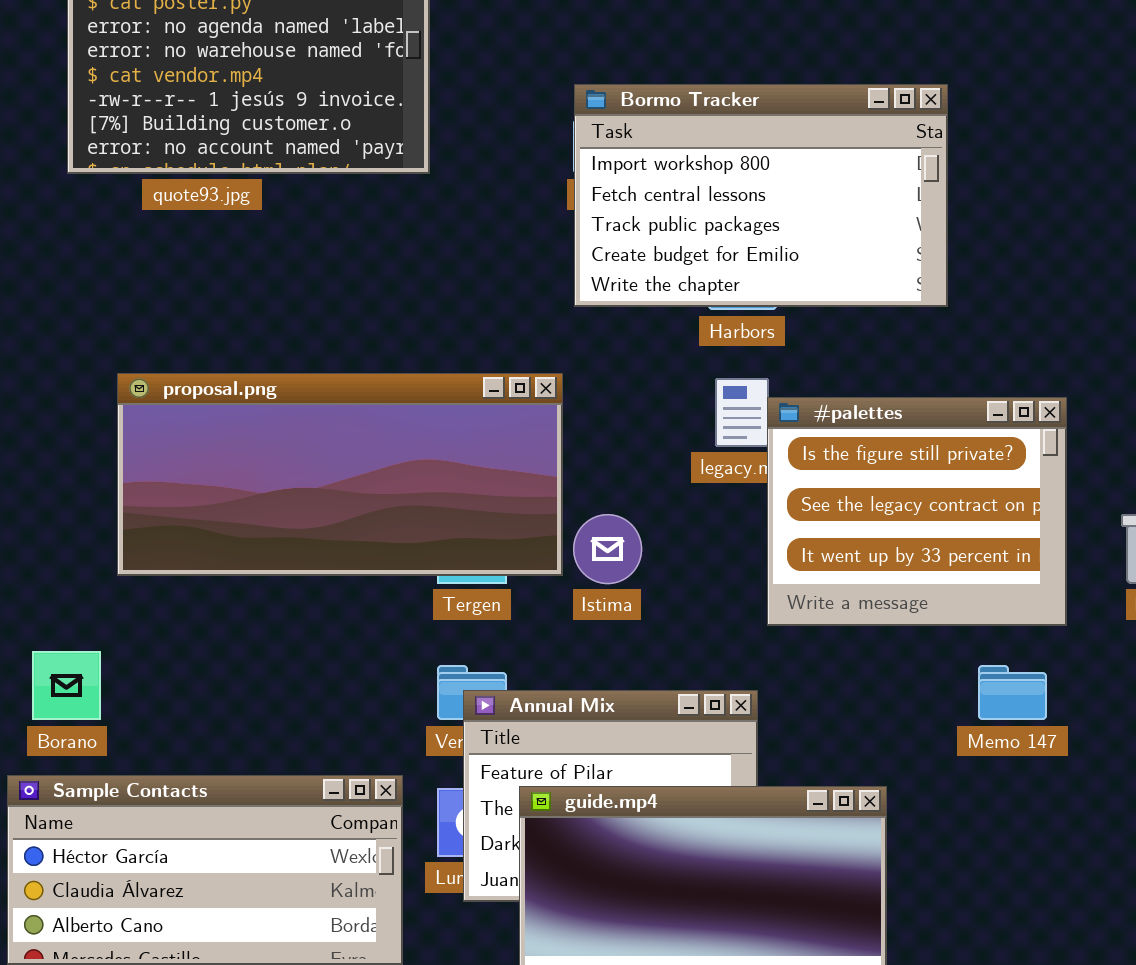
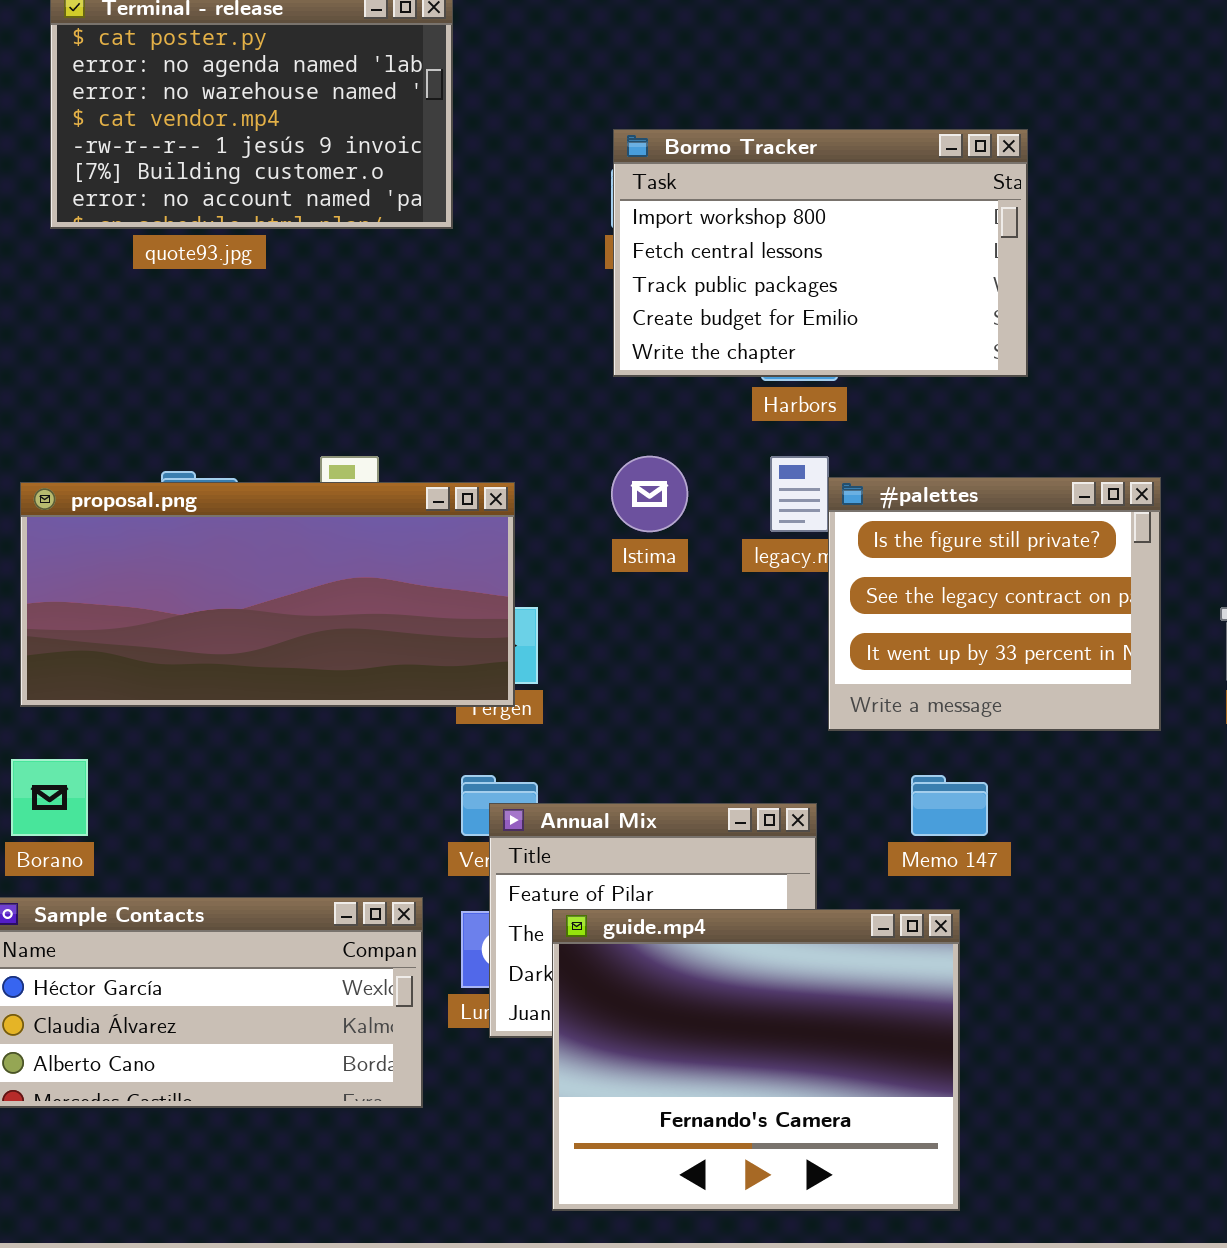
proposal.png: [117,373,563,576] -> [20,482,515,707], moved
Istima: [573,514,642,584] -> [611,456,688,532], moved
Memo 147: [978,665,1047,720] -> [911,775,988,836], moved

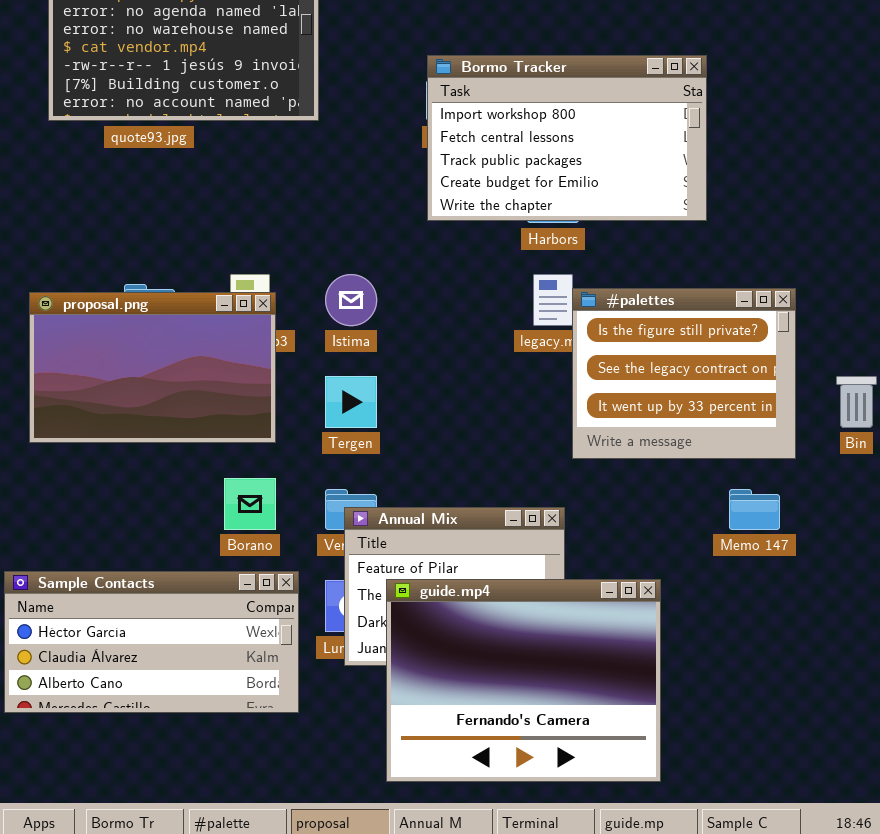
Istima: [611,456,688,532] -> [325,274,377,326], moved
proposal.png: [20,482,515,707] -> [29,292,276,443], resized
Borano: [11,759,88,836] -> [224,478,276,530], moved
Memo 147: [911,775,988,836] -> [729,489,780,530], moved

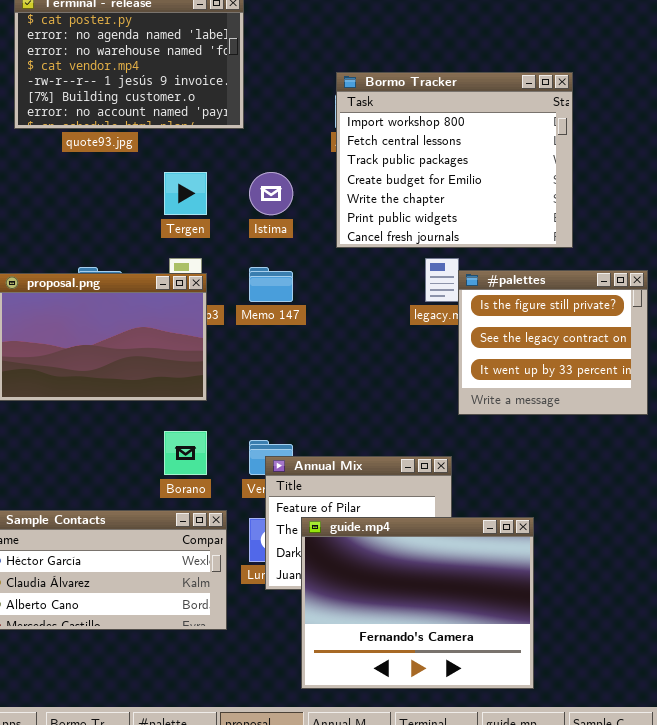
Bormo Tracker: [427,55,707,221] -> [336,72,573,248], resized
Istima: [325,274,377,326] -> [249,172,293,215], moved
Tergen: [325,376,377,428] -> [164,172,207,215], moved
Memo 147: [729,489,780,530] -> [249,267,293,302], moved

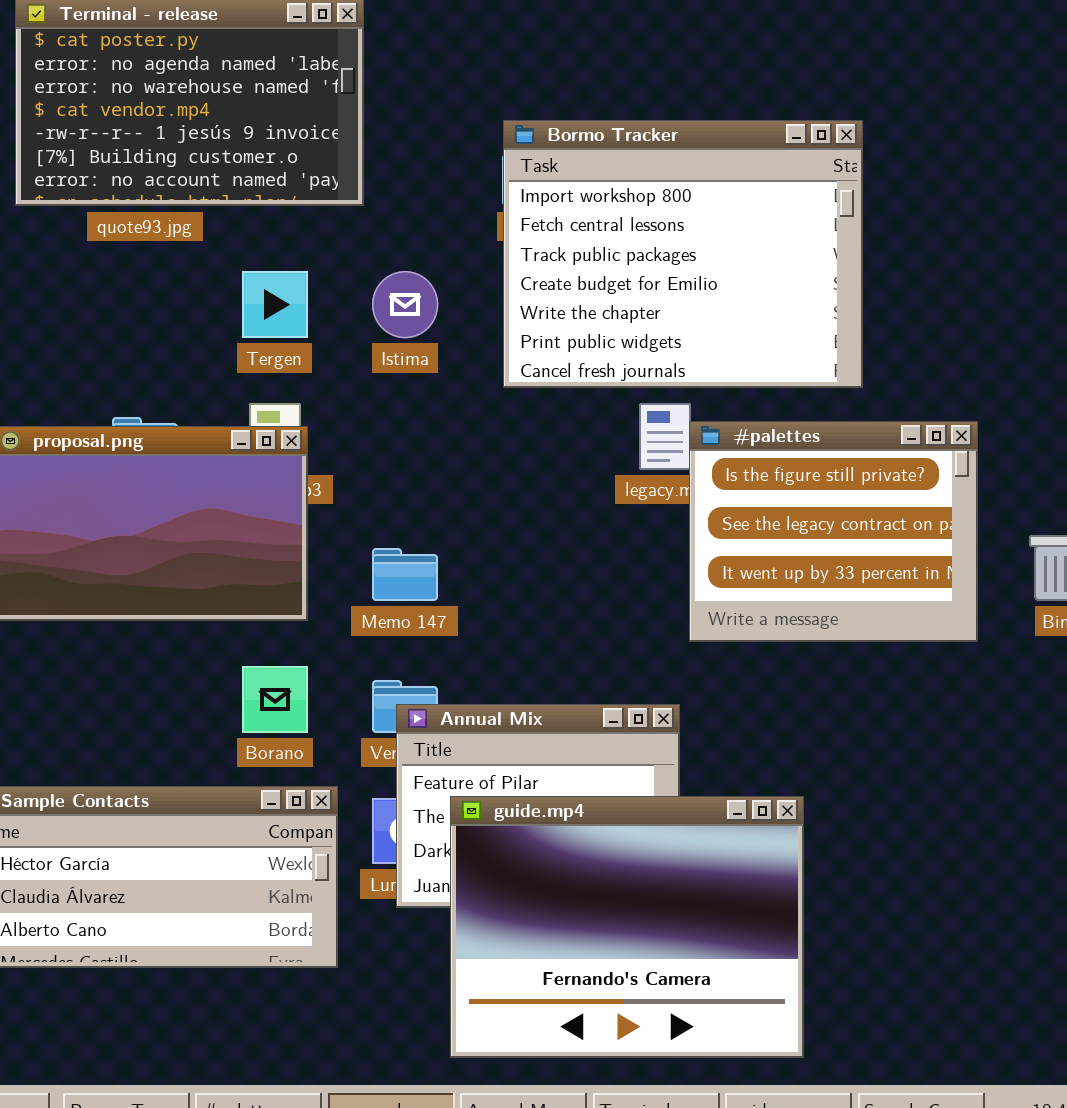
Memo 147: [249,267,293,302] -> [372,548,438,601], moved

